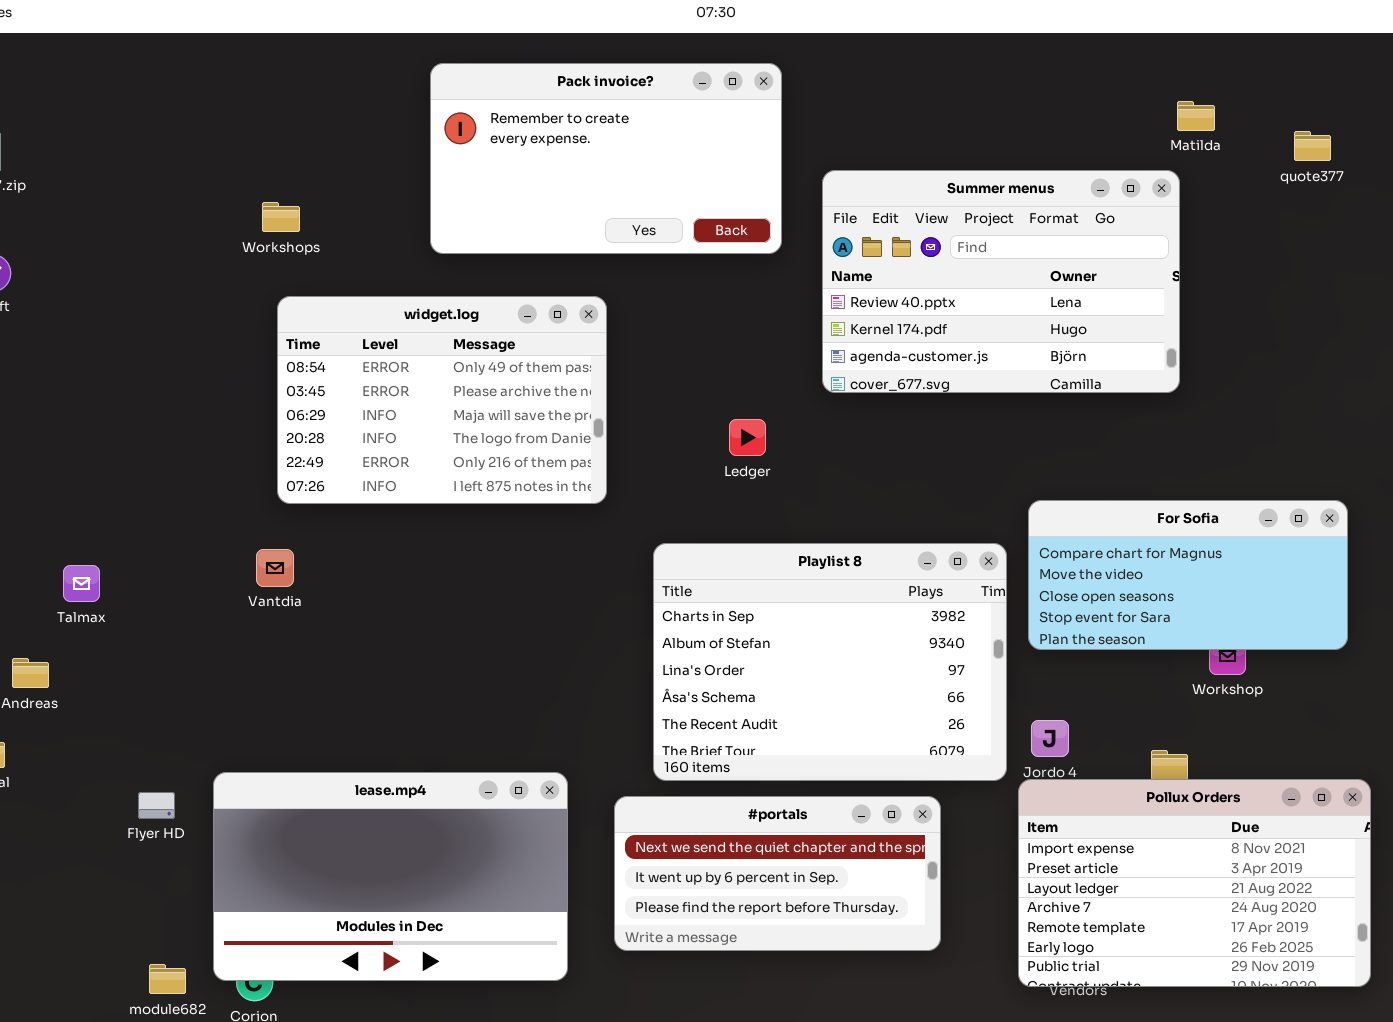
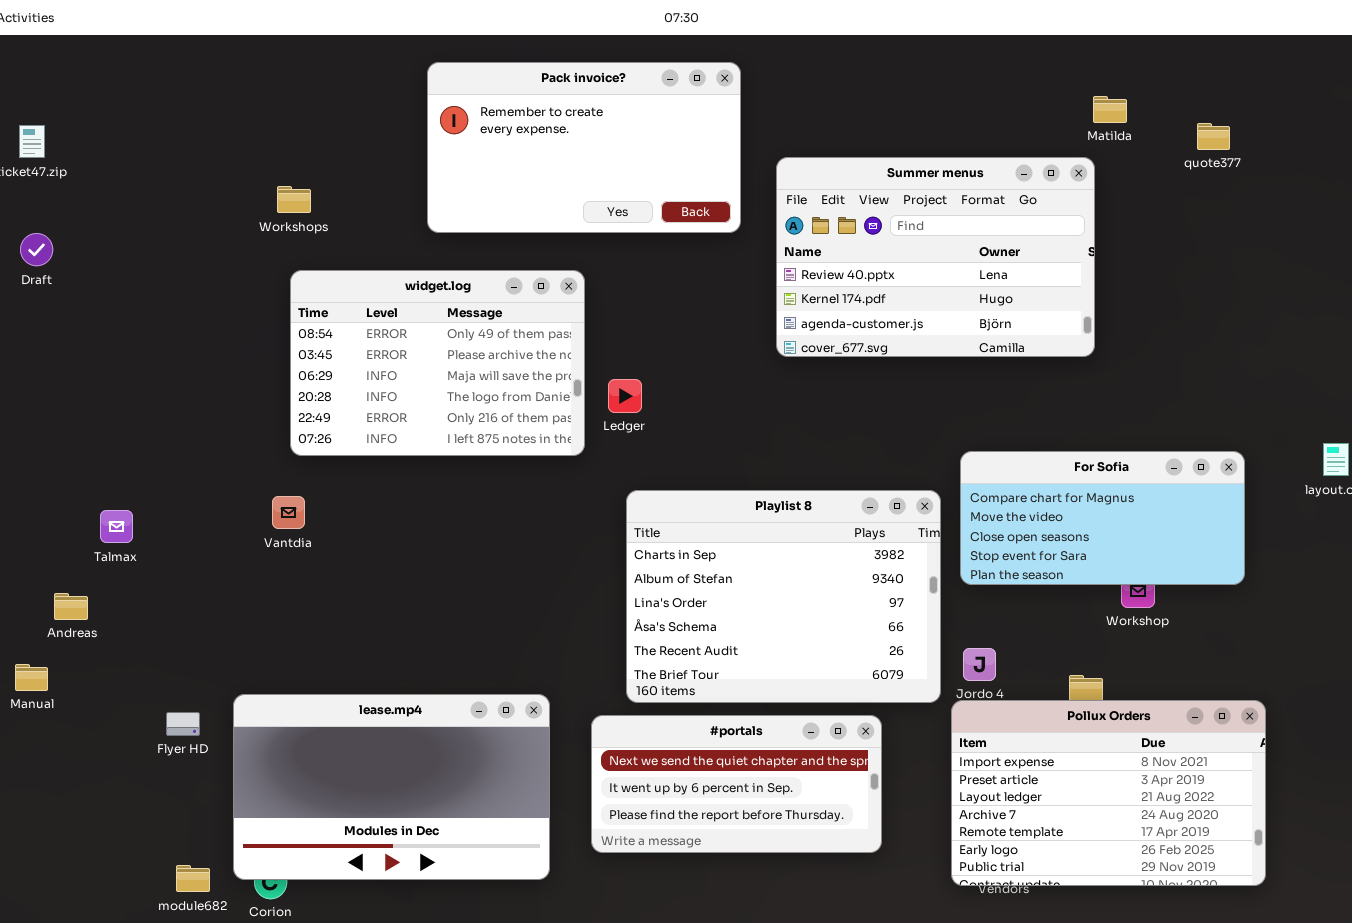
Ledger: [729,419,766,456] -> [608,379,642,413], moved

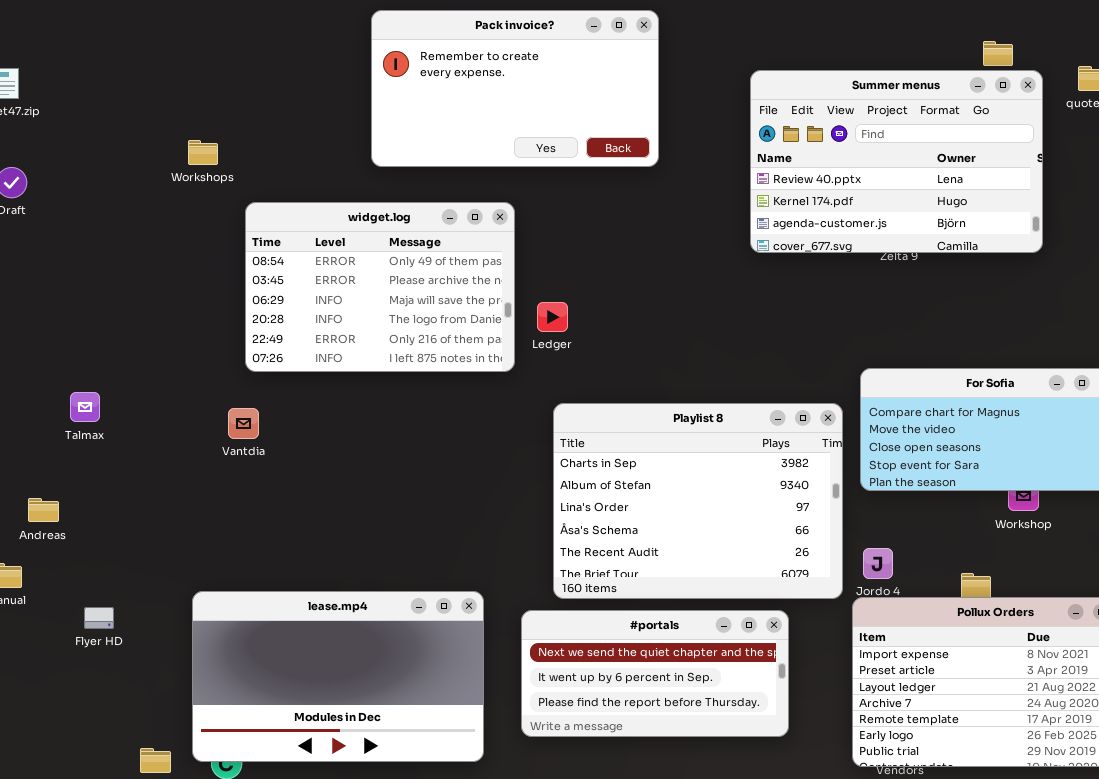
Summer menus: [776,157,1095,357] -> [750,70,1043,253], moved
Workshops: [277,186,311,213] -> [188,140,218,165], moved
Talmax: [100,510,133,543] -> [70,392,100,422], moved
Flyer HD: [166,712,200,736] -> [84,607,114,629], moved

